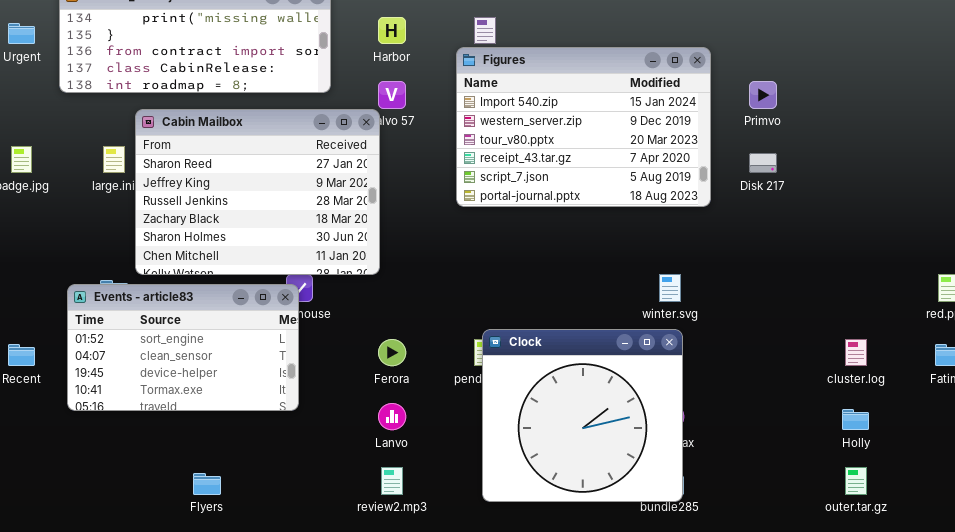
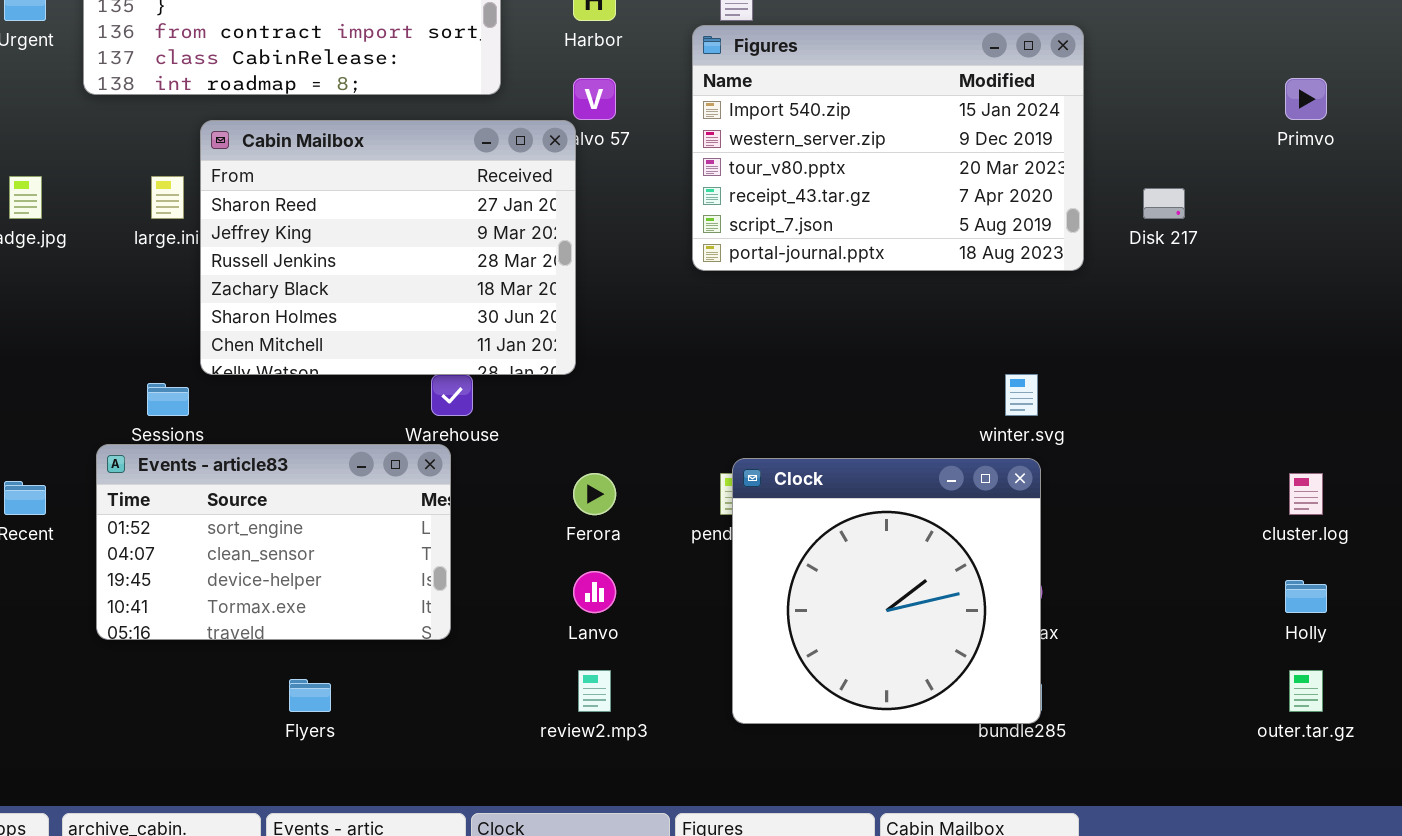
Primvo: [749,81,777,109] -> [1285,78,1327,120], moved
Events - article83: [67,284,299,411] -> [96,444,451,640], moved

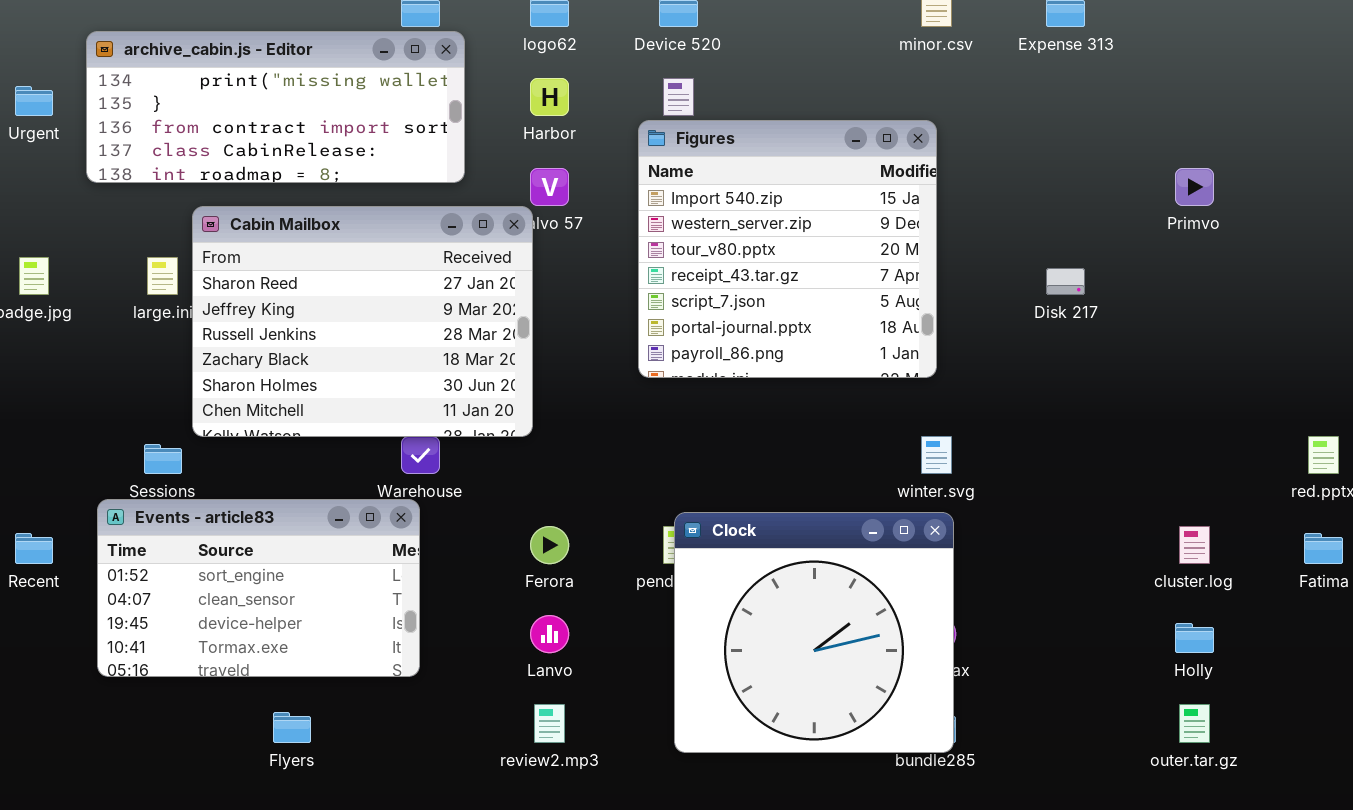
Figures: [692,25,1084,271] -> [638,120,937,378], resized

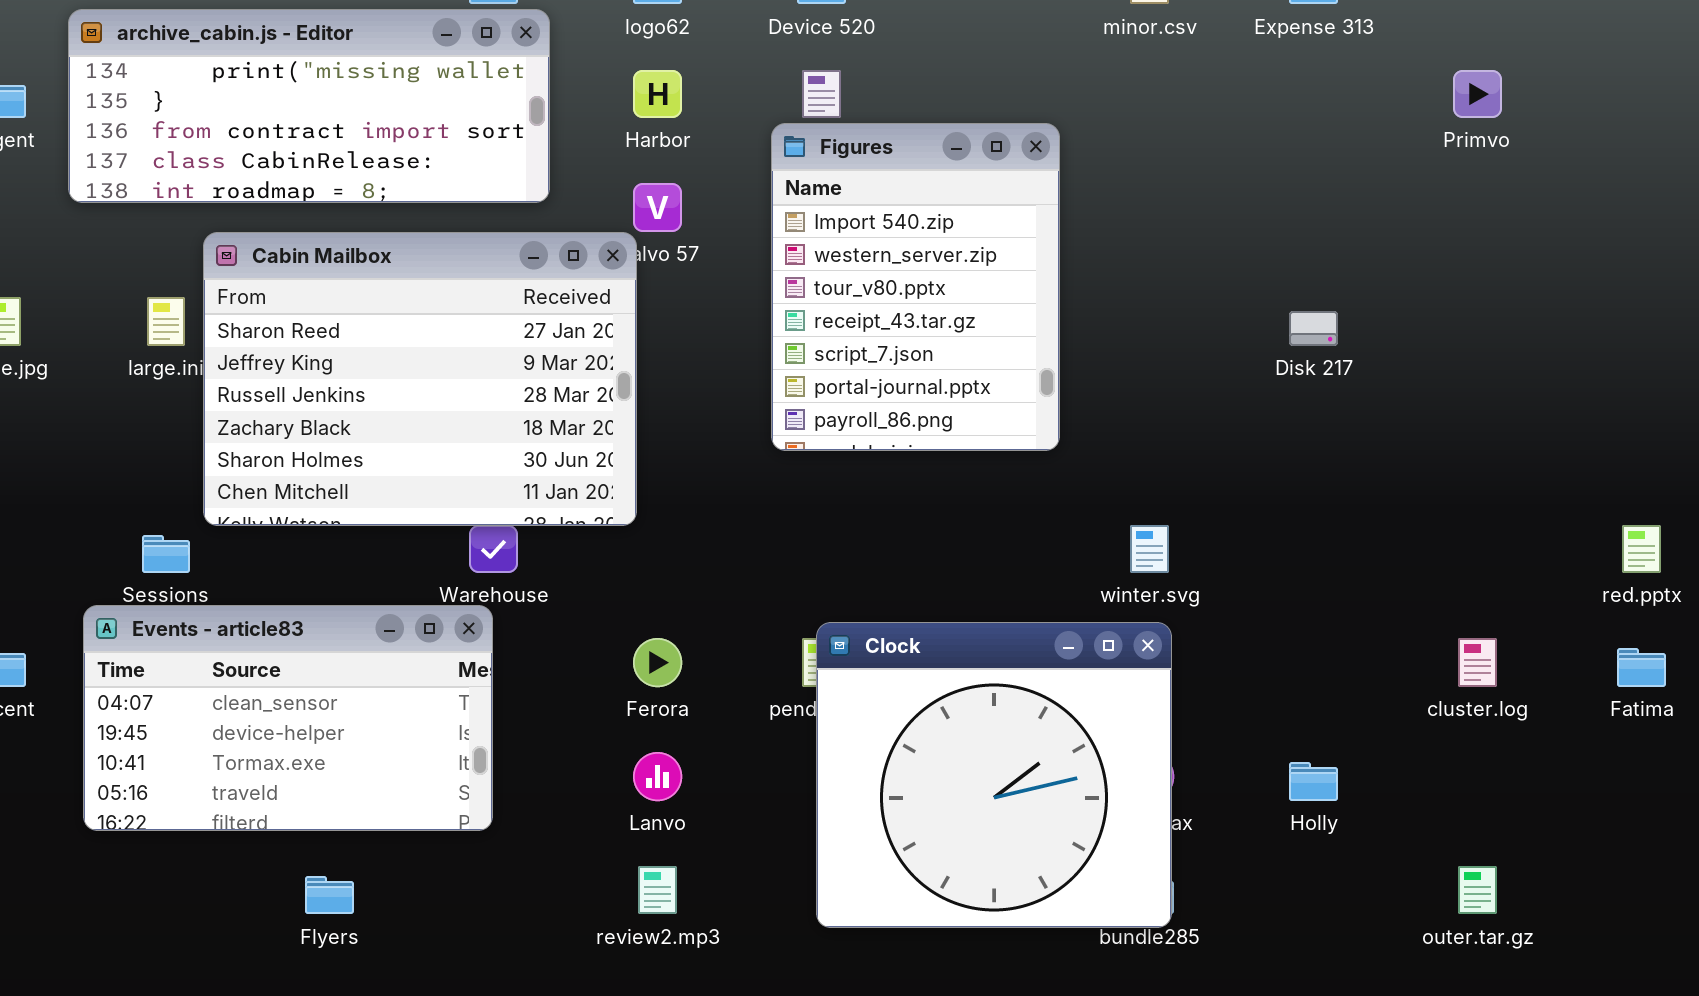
Figures: [638,120,937,378] -> [771,123,1060,451], resized
Primvo: [1175,168,1214,206] -> [1453,70,1502,118], moved
Events - article83: [97,499,420,677] -> [83,605,493,831], scrolled down 1 row
Holly: [1175,623,1214,653] -> [1289,762,1338,801], moved

